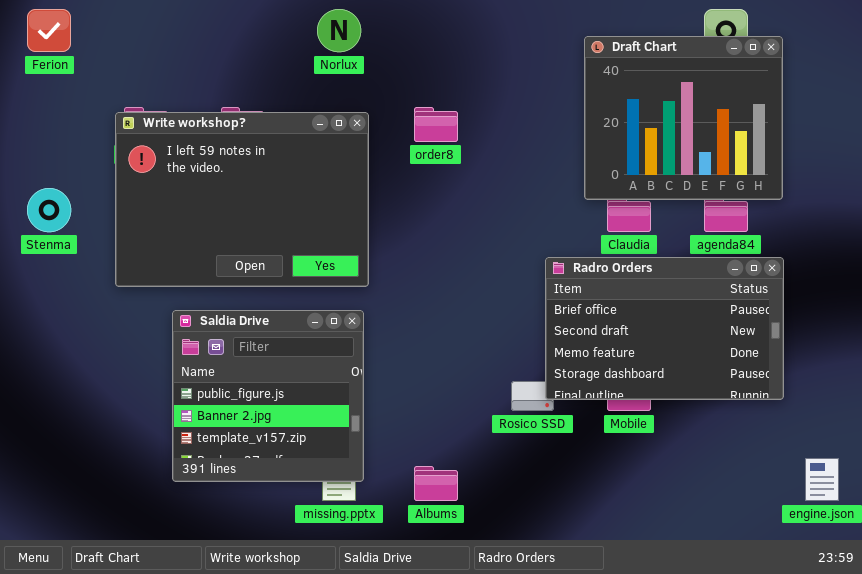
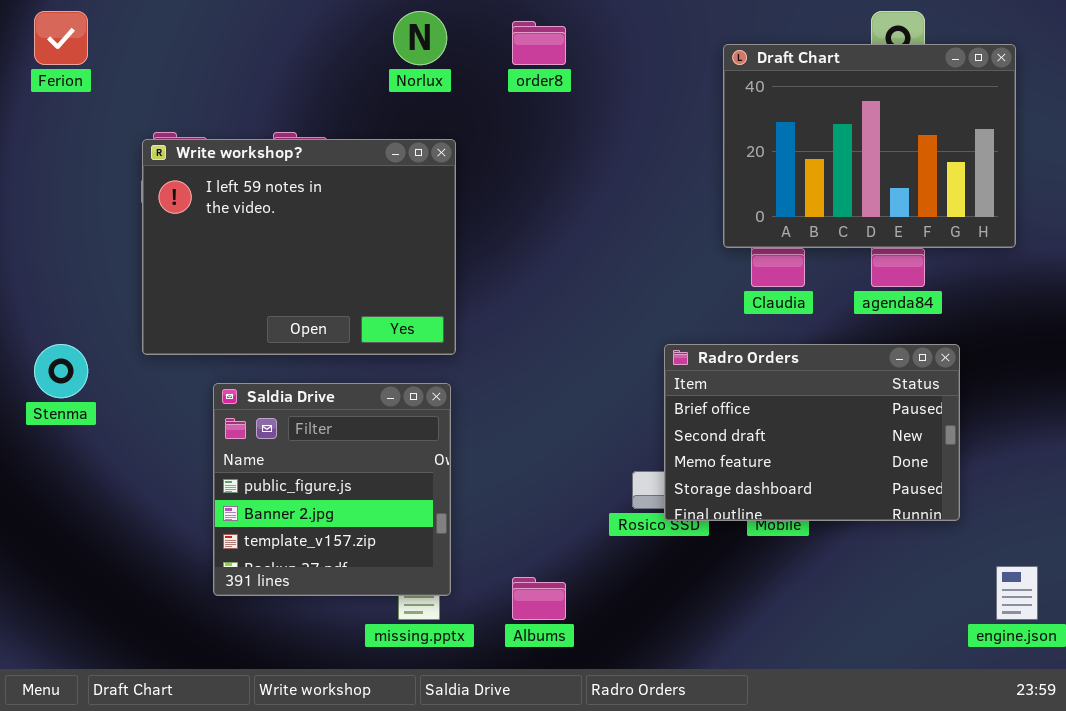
Draft Chart: [584,36,783,200] -> [723,44,1016,248], resized
order8: [414,107,458,142] -> [512,21,566,65], moved
Stenma: [27,188,71,232] -> [34,344,88,398], moved
Radro Orders: [545,257,784,400] -> [664,344,960,521], moved

